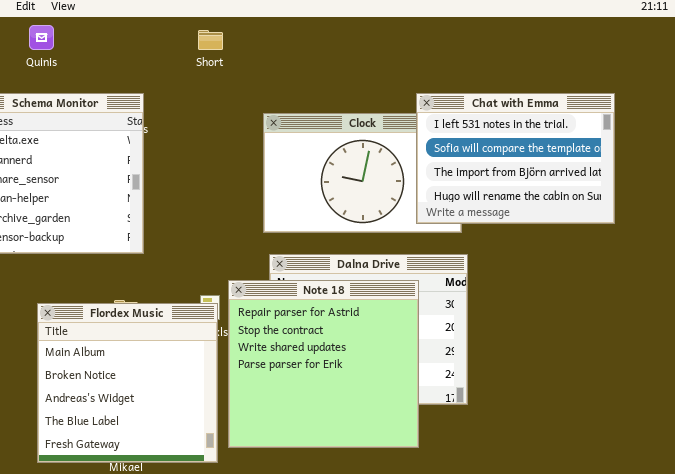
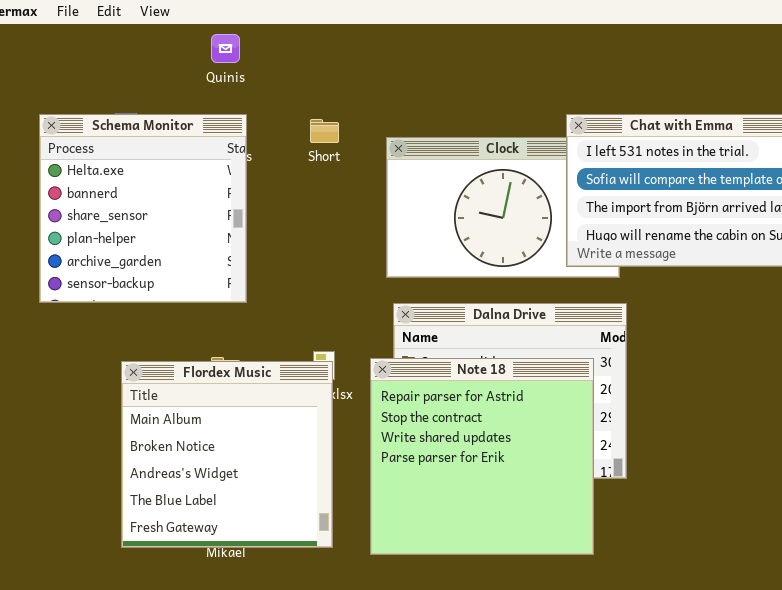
Quinis: [29,25,54,50] -> [211,34,240,63], moved
Short: [198,30,223,50] -> [310,119,339,143], moved
Note 18: [228,280,419,448] -> [370,358,594,555], moved

